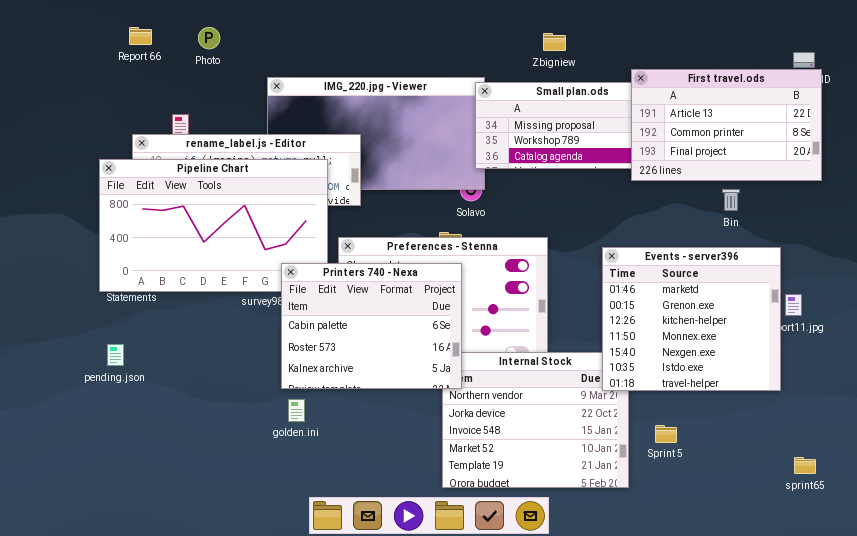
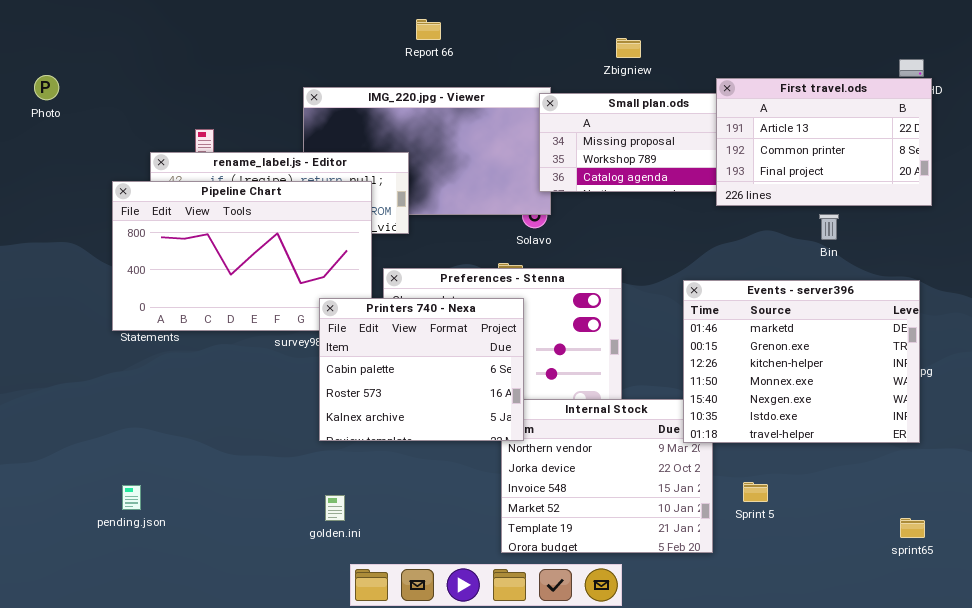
Report 66: [129,27,152,45] -> [416,19,441,40], moved
Photo: [198,27,220,49] -> [34,75,59,100], moved
Events - server396: [602,247,781,391] -> [683,280,920,443], resized
pending.json: [107,344,124,366] -> [122,485,141,510], moved
golden.ini: [288,399,305,422] -> [325,495,345,521], moved

